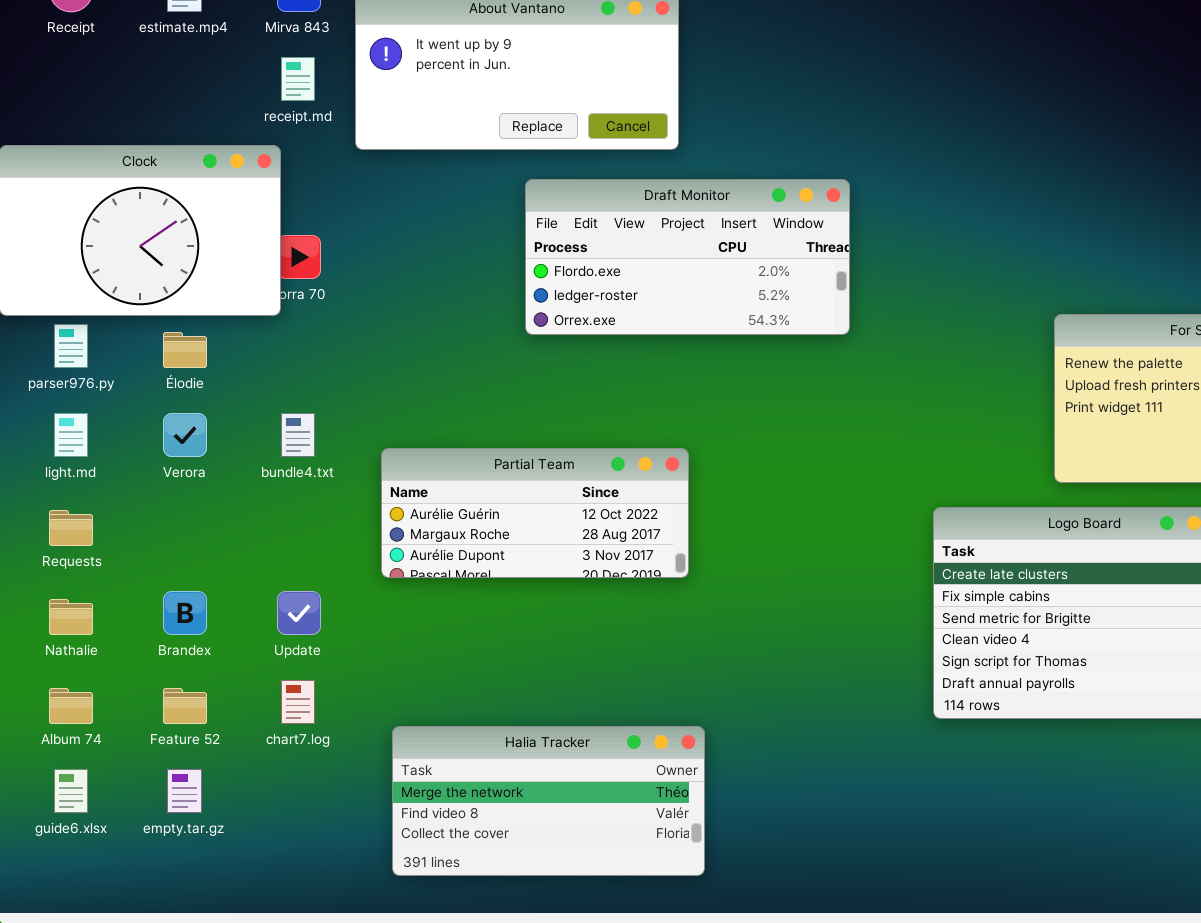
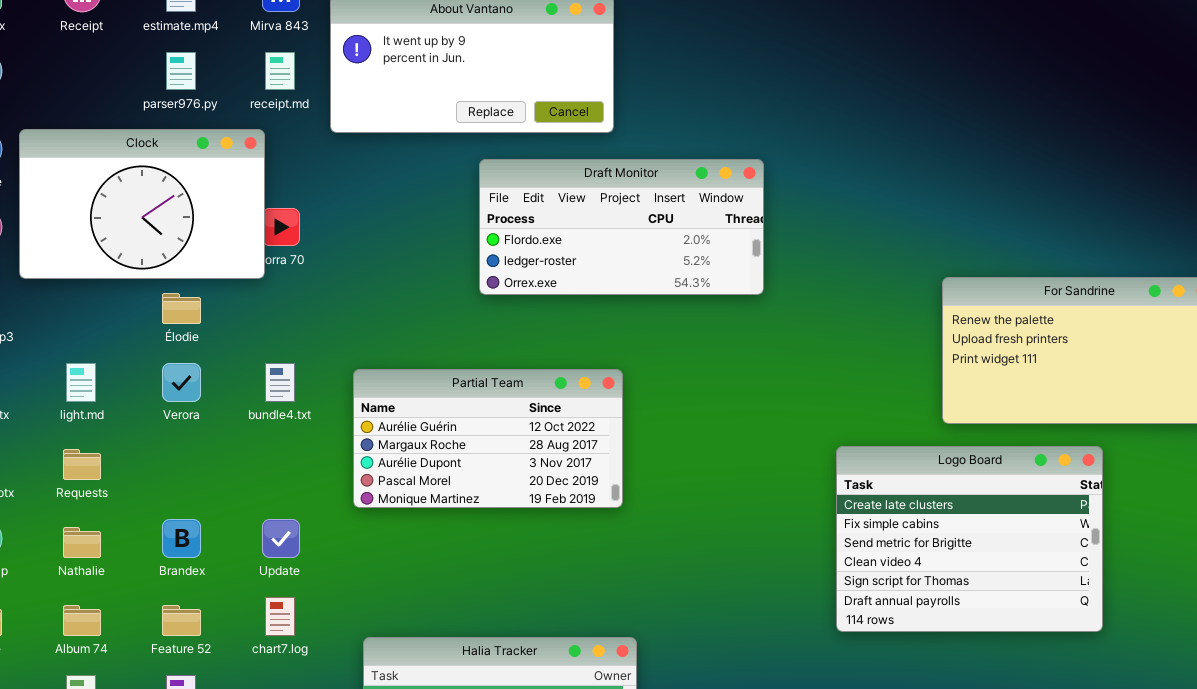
parser976.py: [54,324,88,368] -> [166,52,196,90], moved
Partial Team: [381,448,689,578] -> [353,369,623,508], resized

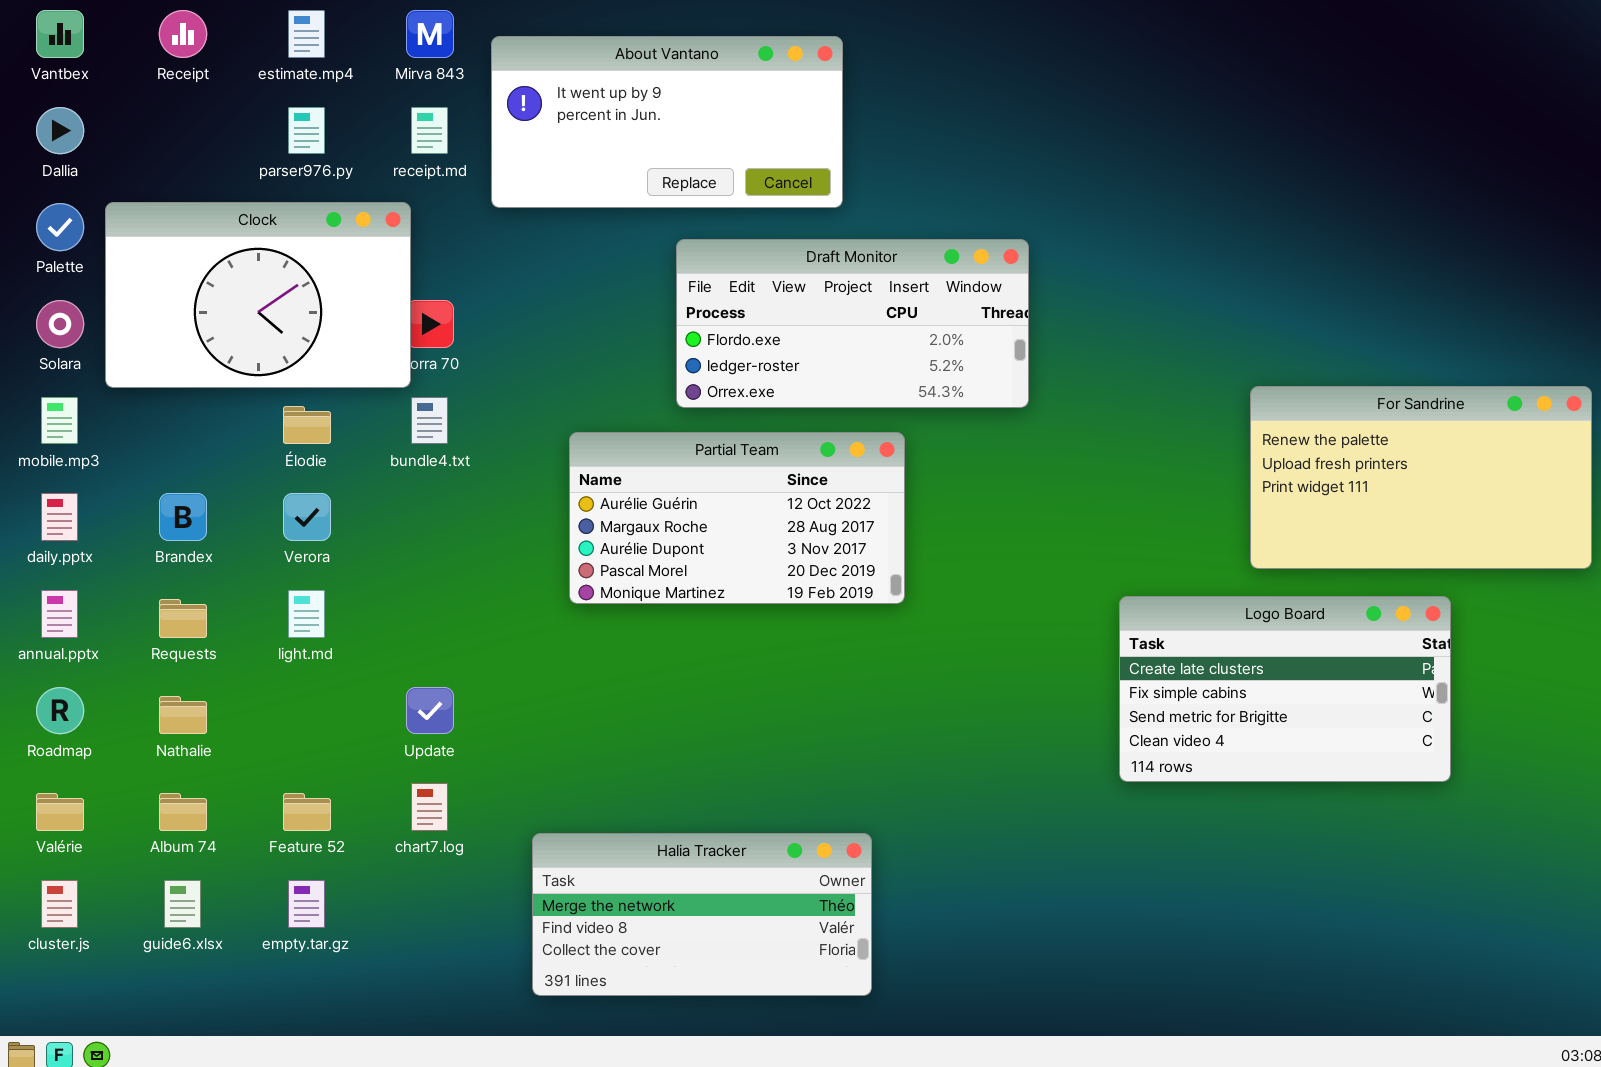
light.md: [66,363,96,402] -> [288,590,325,638], moved
bundle4.txt: [265,363,295,402] -> [411,397,448,444], moved
Partial Team: [353,369,623,508] -> [569,432,905,604], moved
Logo Board: [836,446,1103,632] -> [1119,596,1451,782], resized
Brandex: [162,519,201,558] -> [159,493,207,541], moved

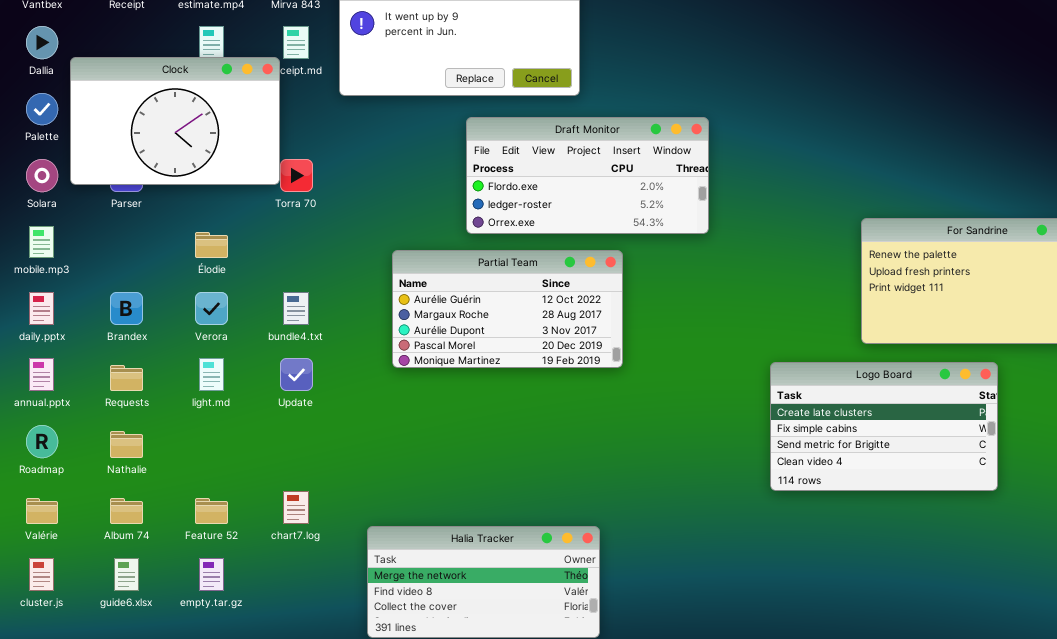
Clock: [105,202,411,388] -> [70,57,280,185], moved
bundle4.txt: [411,397,448,444] -> [283,292,309,325], moved
Update: [406,687,454,734] -> [280,358,313,391], moved

